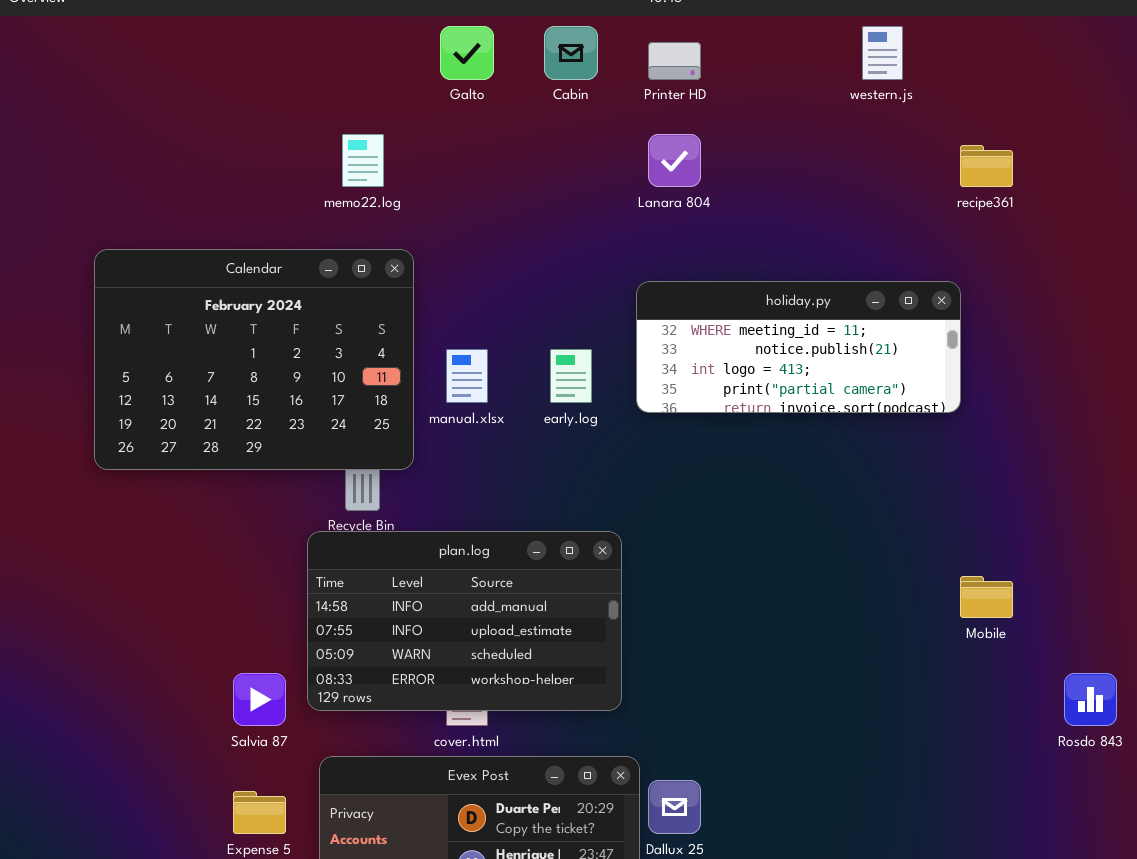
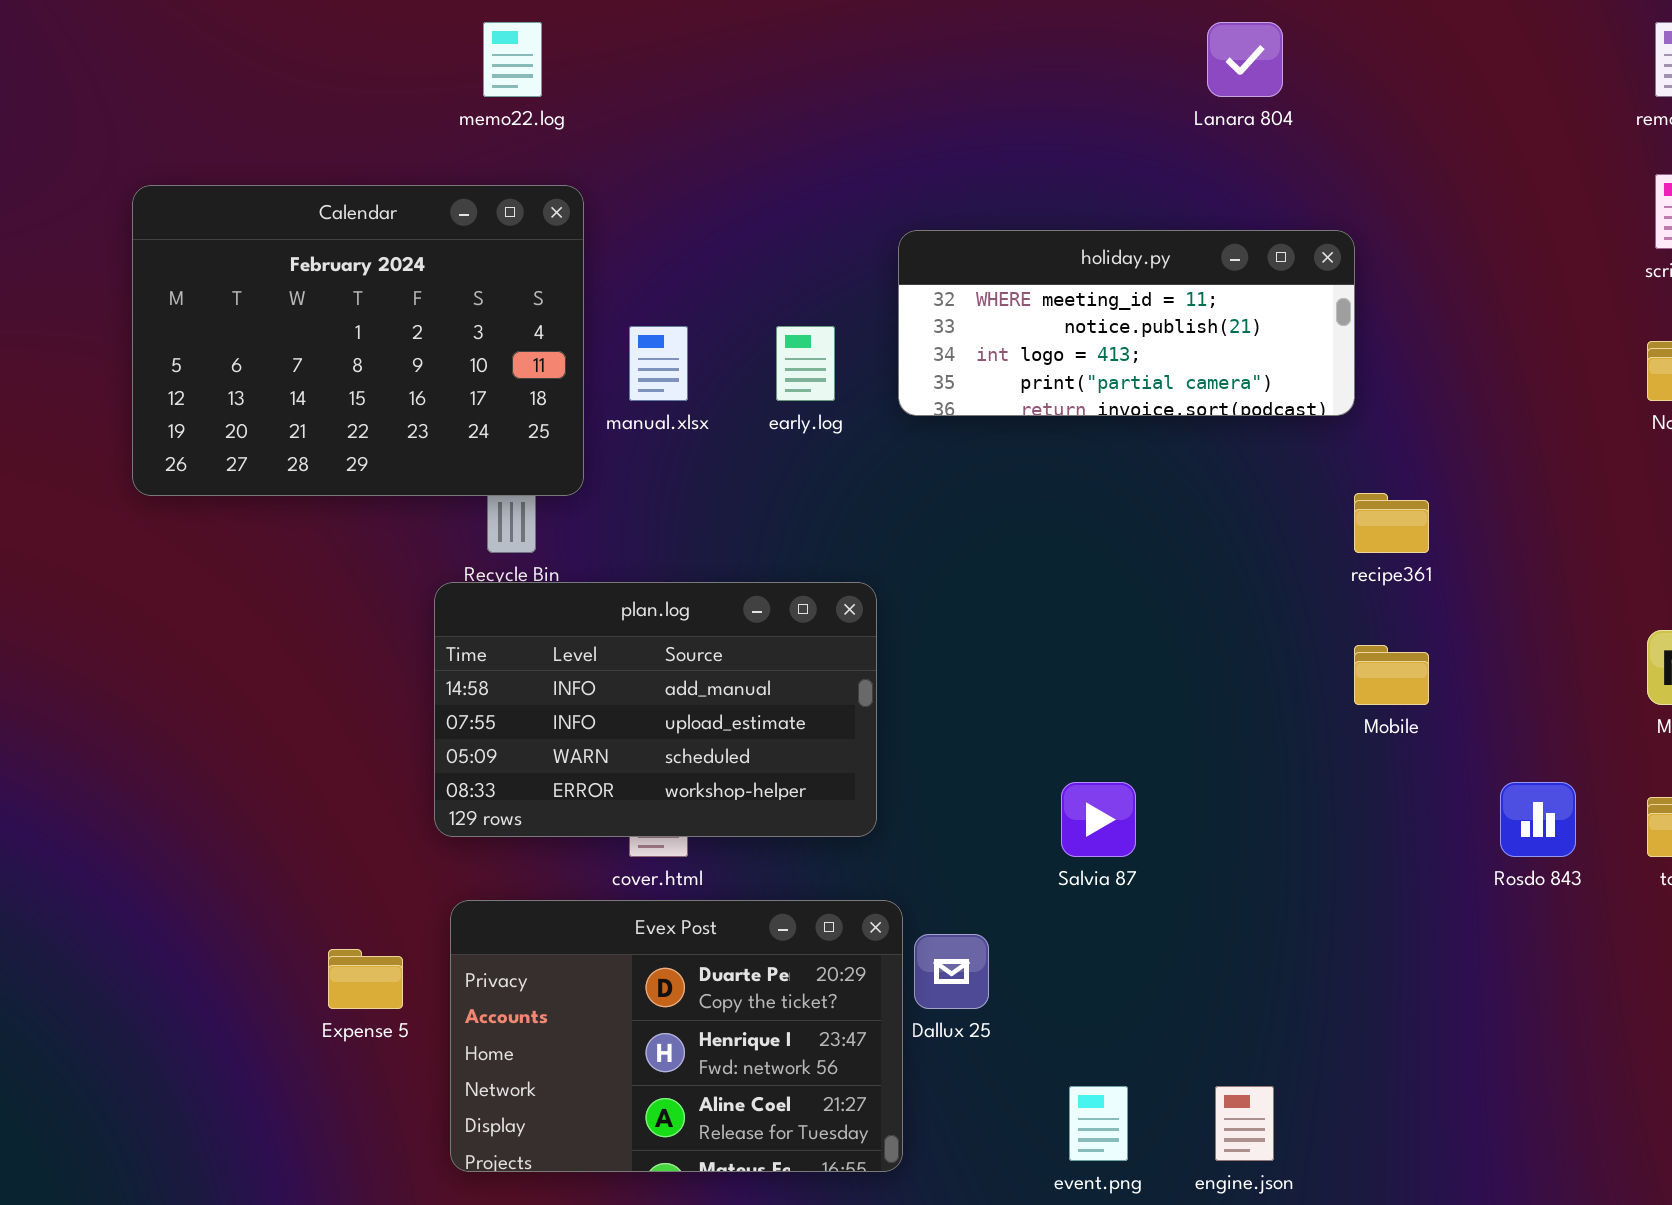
Lanara 804: [648,134,701,187] -> [1207,22,1283,97], moved
recipe361: [960,145,1013,187] -> [1354,493,1429,553], moved
Salvia 87: [233,673,286,726] -> [1061,782,1136,857], moved

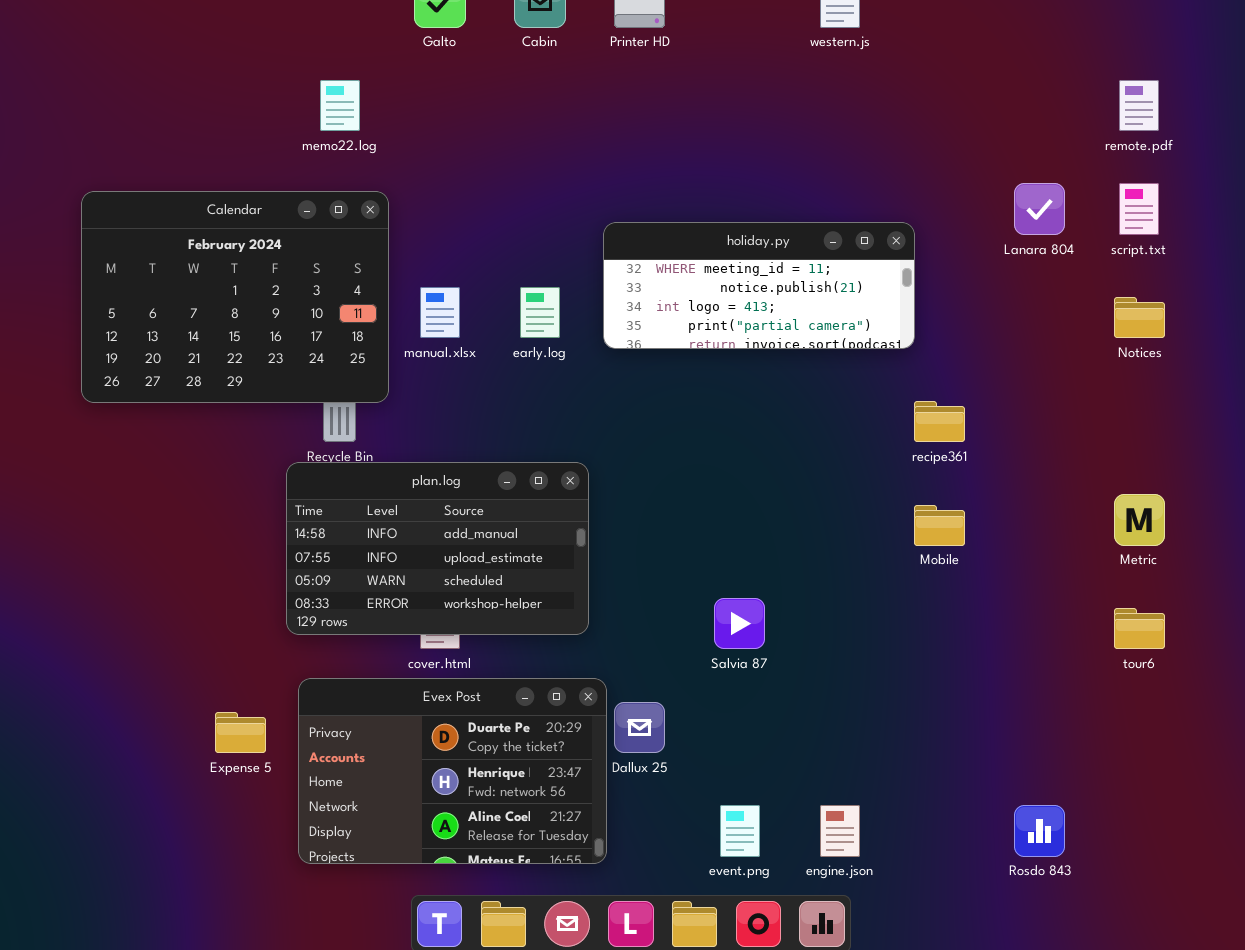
Lanara 804: [1207,22,1283,97] -> [1014,183,1065,235], moved
Rosdo 843: [1500,782,1576,857] -> [1014,805,1065,857], moved

